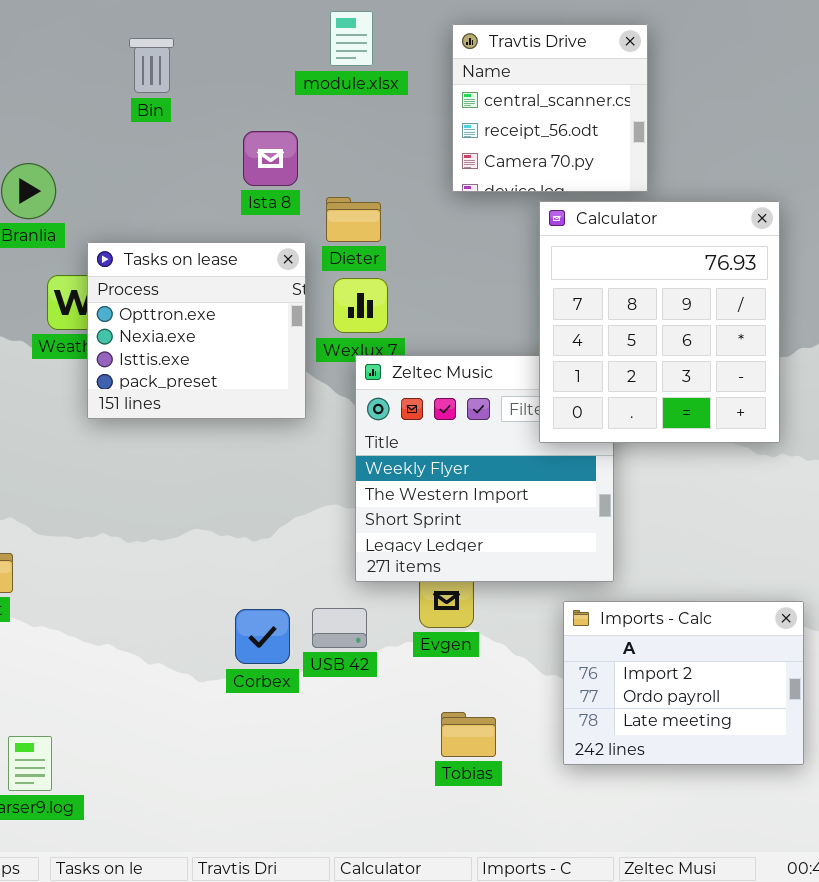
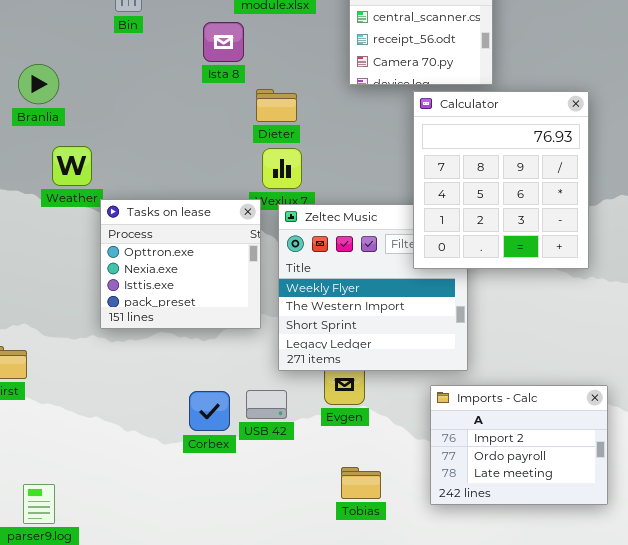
Ista 8: [243,131,298,186] -> [203,22,244,62], moved
Tasks on lease: [87,242,306,419] -> [100,199,261,329], moved

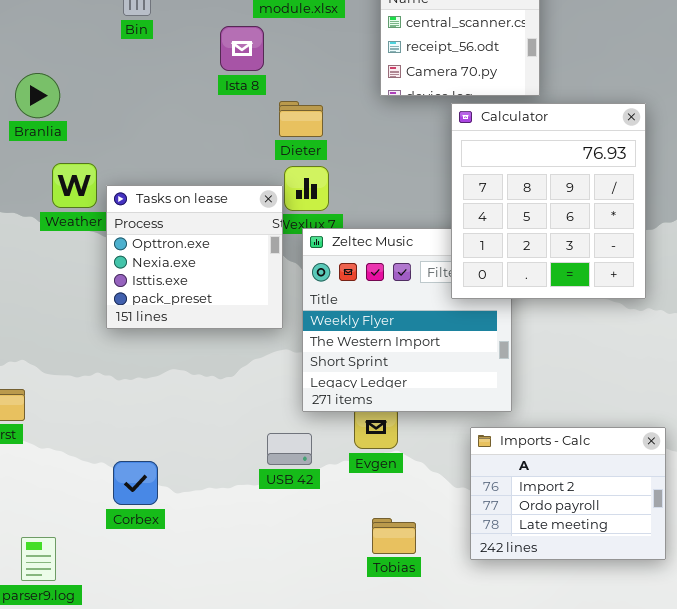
Tasks on lease: [100,199,261,329] -> [106,185,283,329], moved
Corbex: [189,391,230,431] -> [113,461,158,505], moved

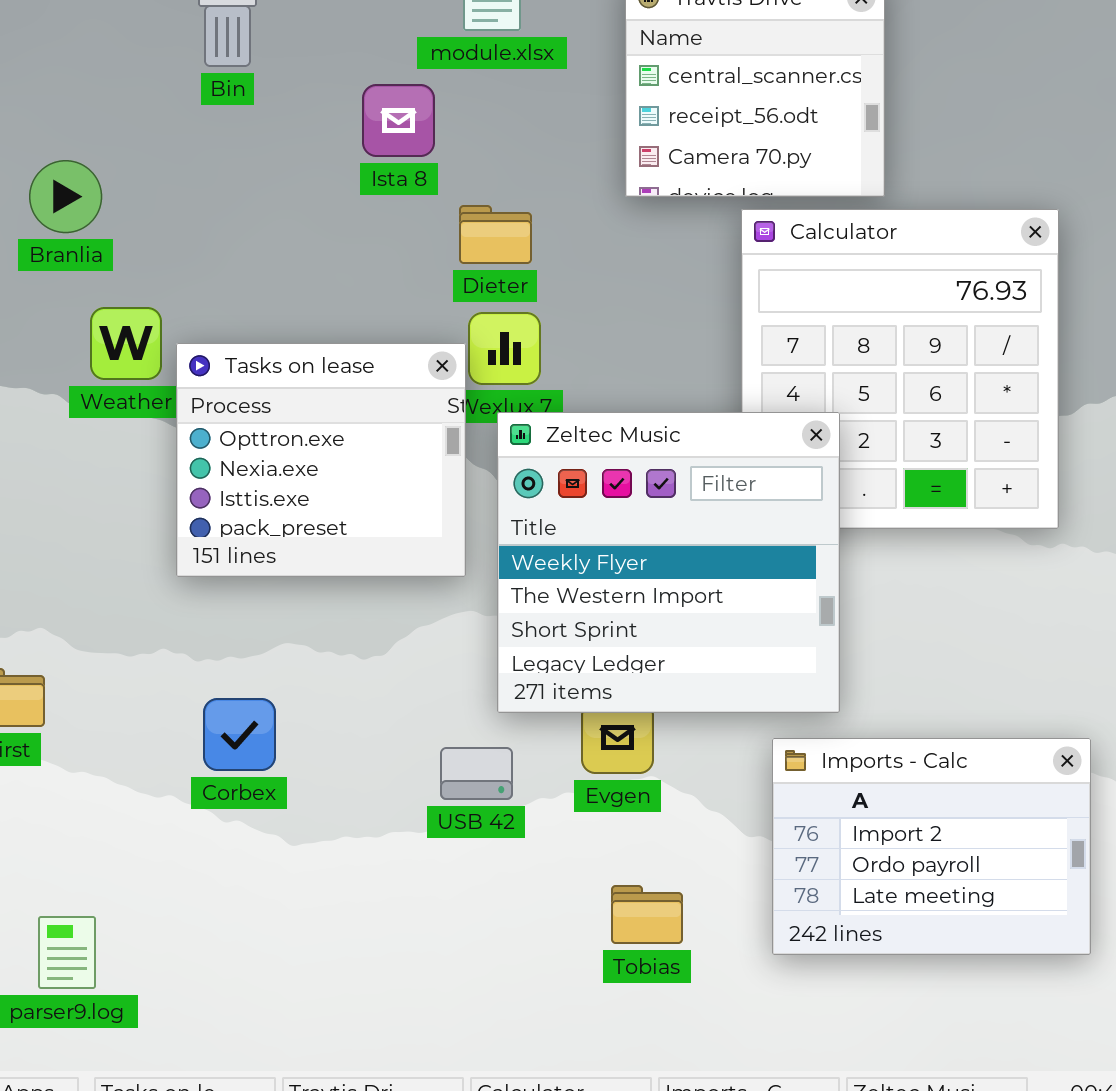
Zeltec Music: [302,228,512,412] -> [497,412,840,713], raised
Corbex: [113,461,158,505] -> [203,698,276,771], moved

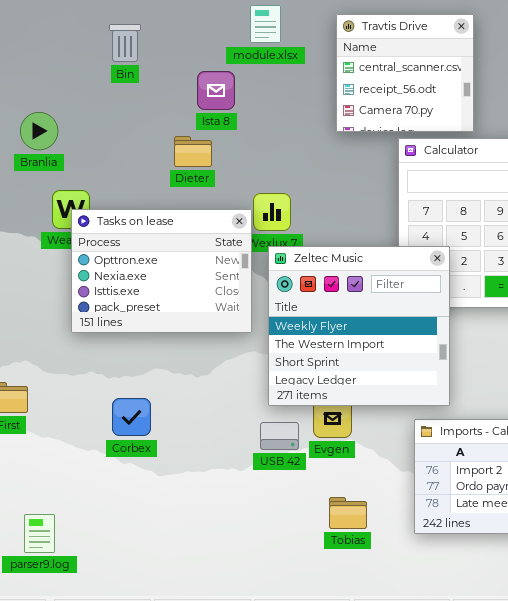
Dieter: [459,205,532,264] -> [174,136,212,167], moved
Tasks on lease: [176,343,466,577] -> [71,209,252,333], resized
USB 42: [440,747,513,800] -> [260,422,299,450], moved

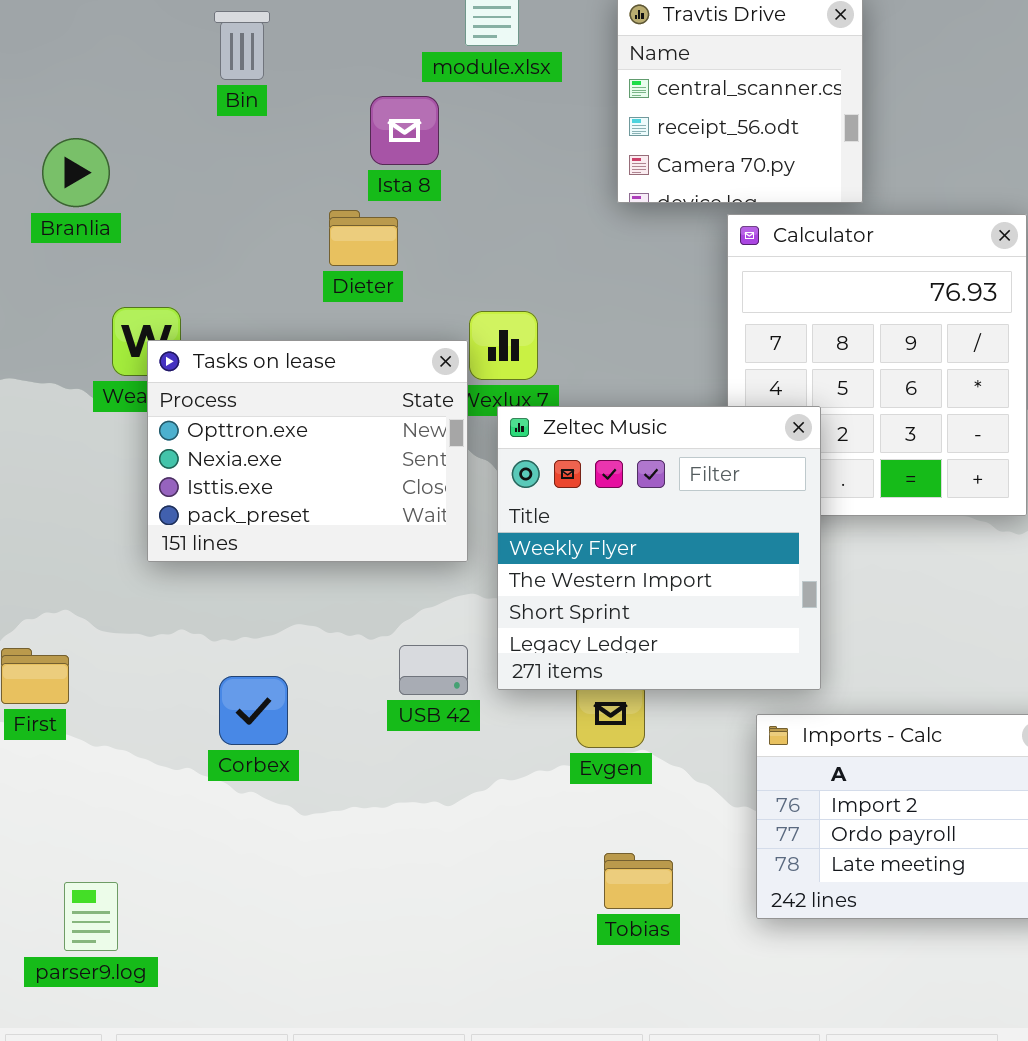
Branlia: [20,112,58,150] -> [42,138,110,207], moved
USB 42: [260,422,299,450] -> [399,645,468,695], moved

